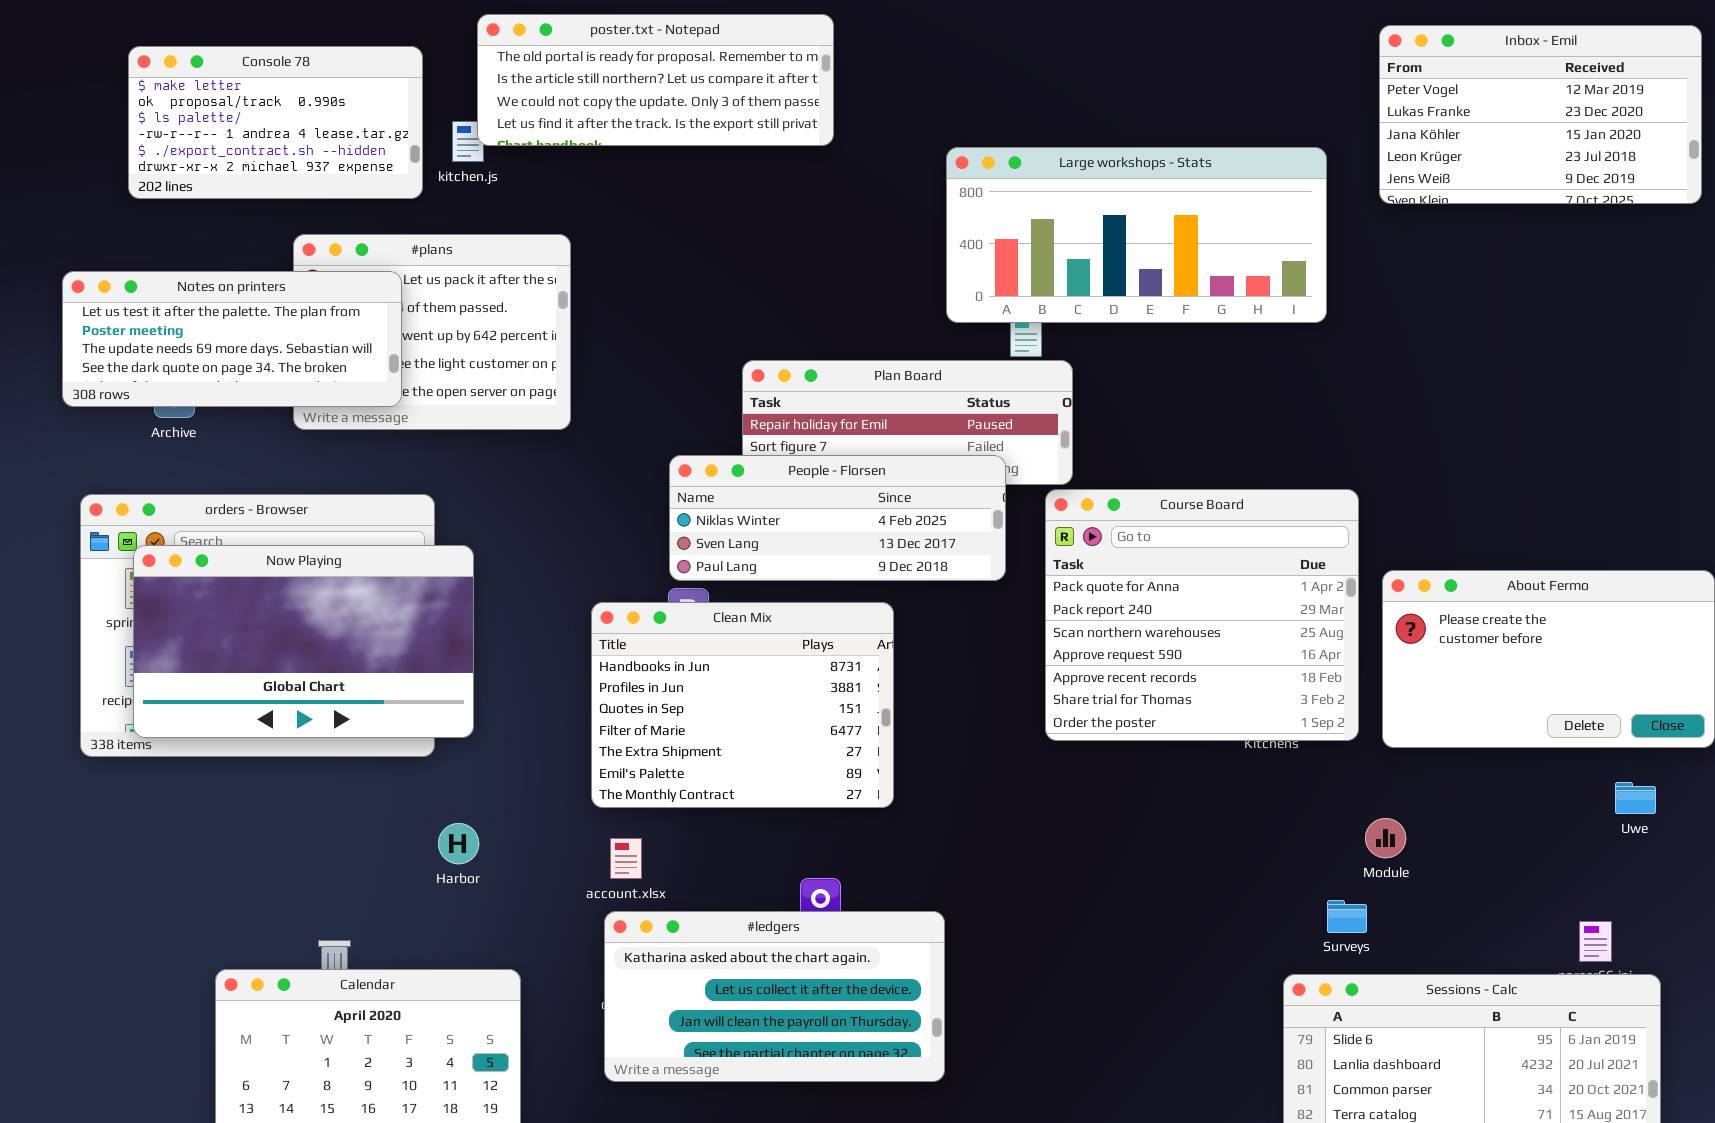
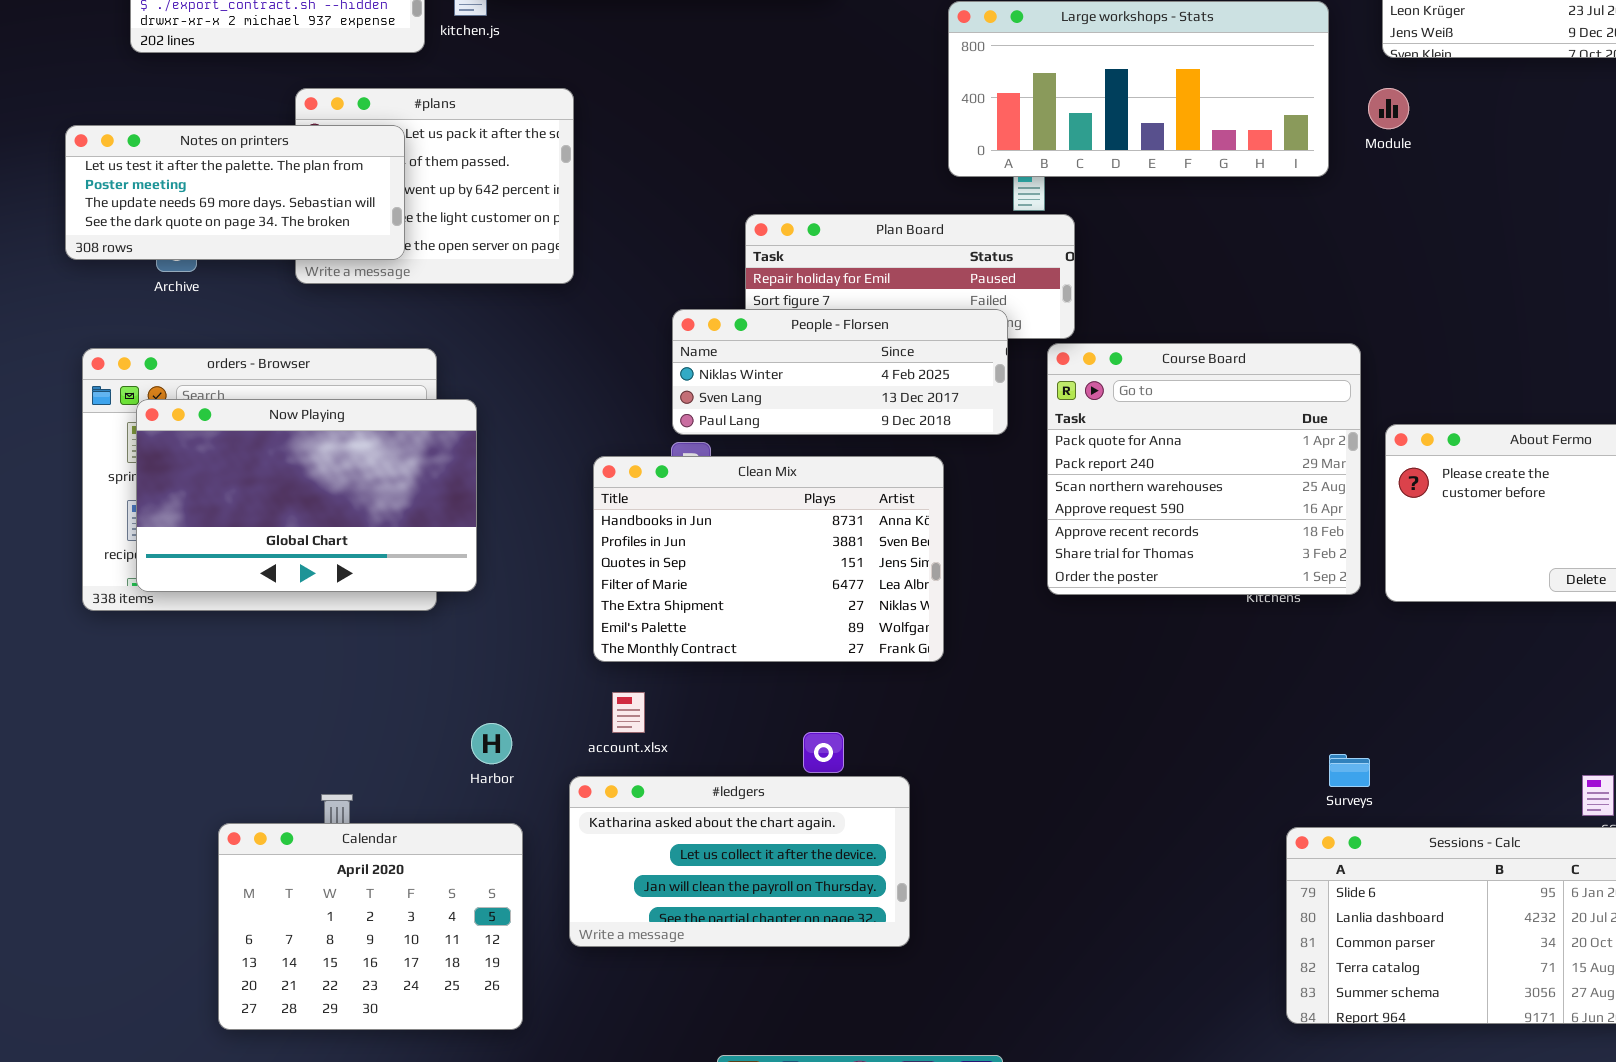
Clean Mix: [591,602,894,808] -> [593,456,944,662], resized
Module: [1365,818,1406,858] -> [1368,88,1409,129], moved
Harbor: [438,823,479,864] -> [471,723,512,764], moved
#ledgers: [604,911,945,1082] -> [569,776,910,947], moved

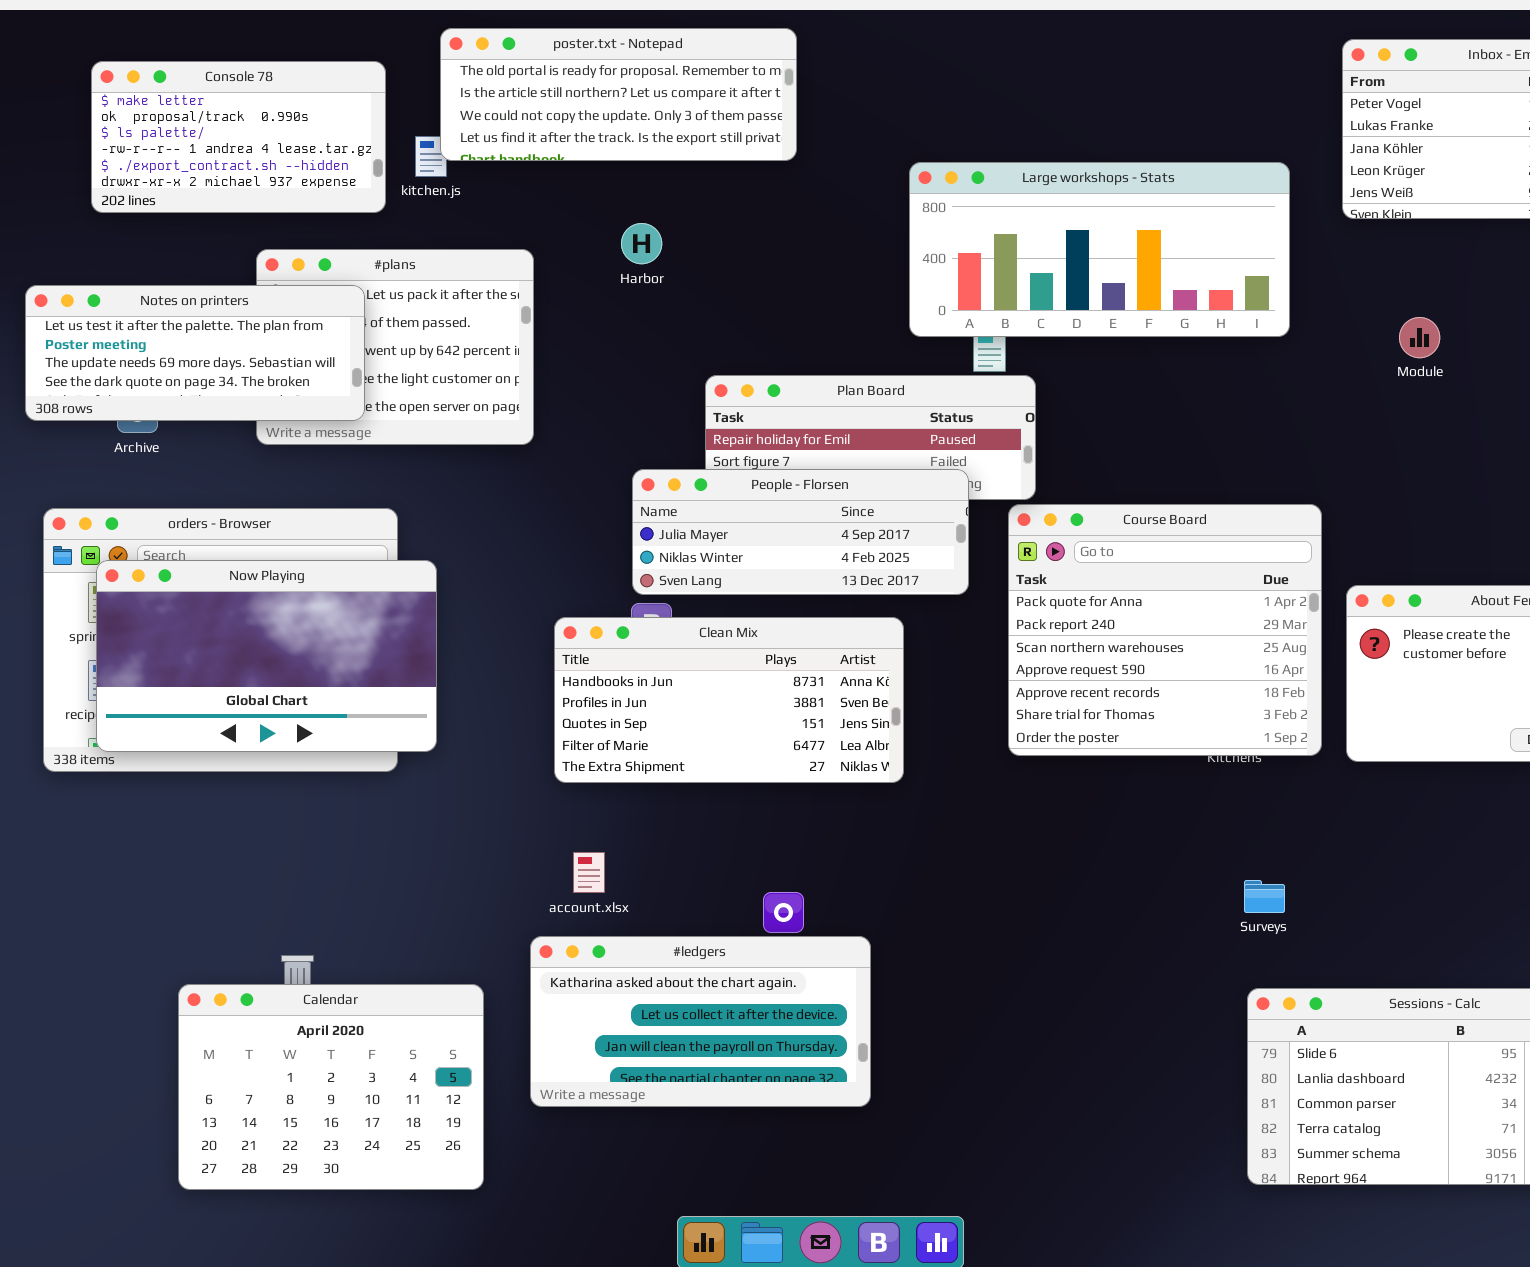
Module: [1368,88,1409,129] -> [1399,317,1440,358], moved
People - Florsen: [672,309,1008,435] -> [632,469,969,595], scrolled up 1 row
Clean Mix: [593,456,944,662] -> [554,617,904,783], resized
Harbor: [471,723,512,764] -> [621,223,662,264], moved
Surveys: [1329,754,1370,787] -> [1244,880,1285,913], moved

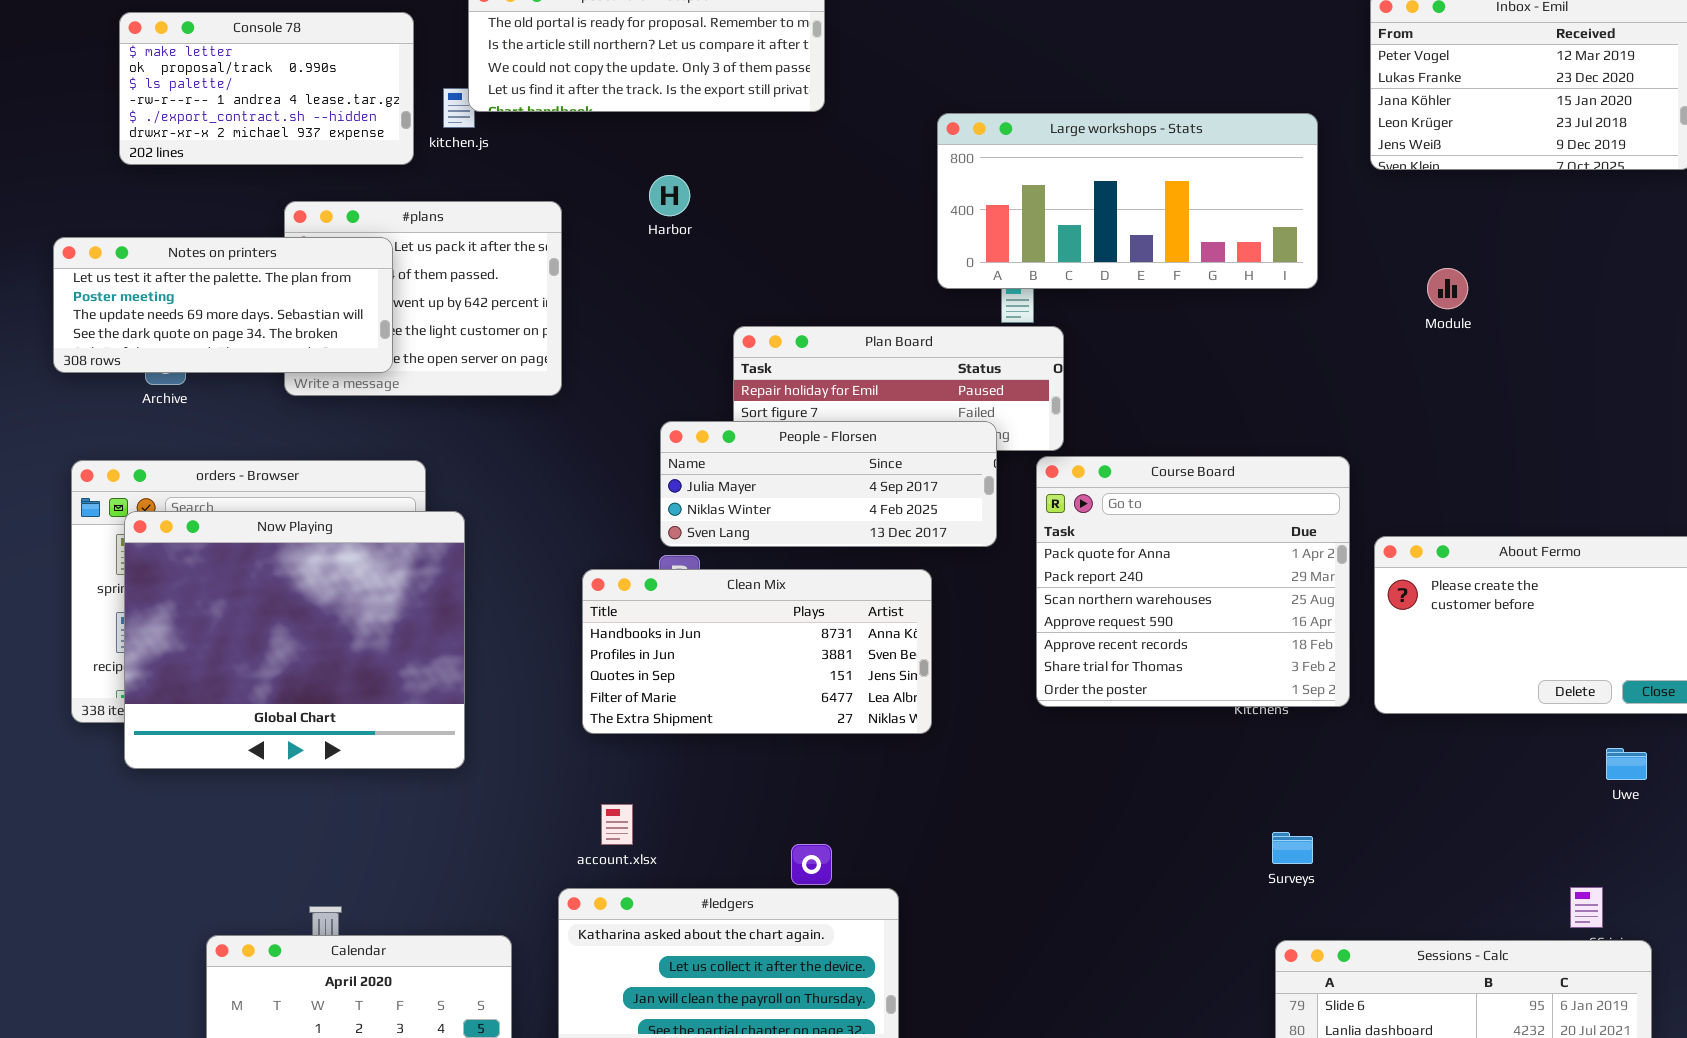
Now Playing: [96,560,437,752] -> [124,511,465,769], resized

